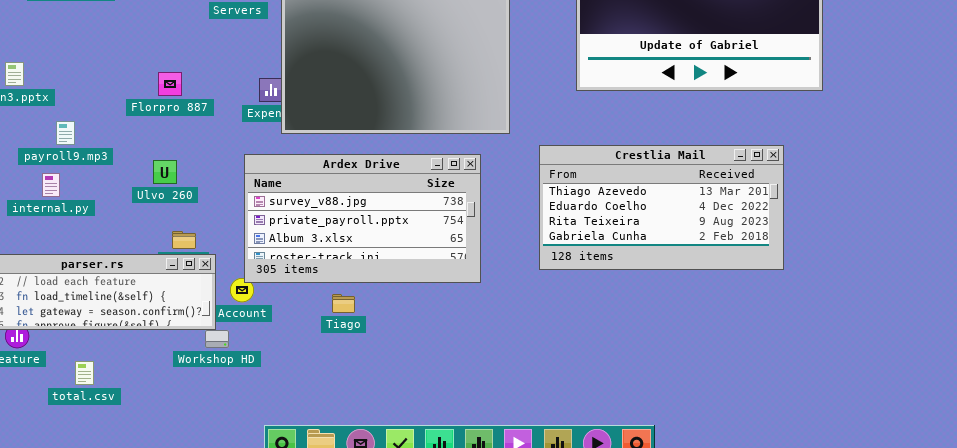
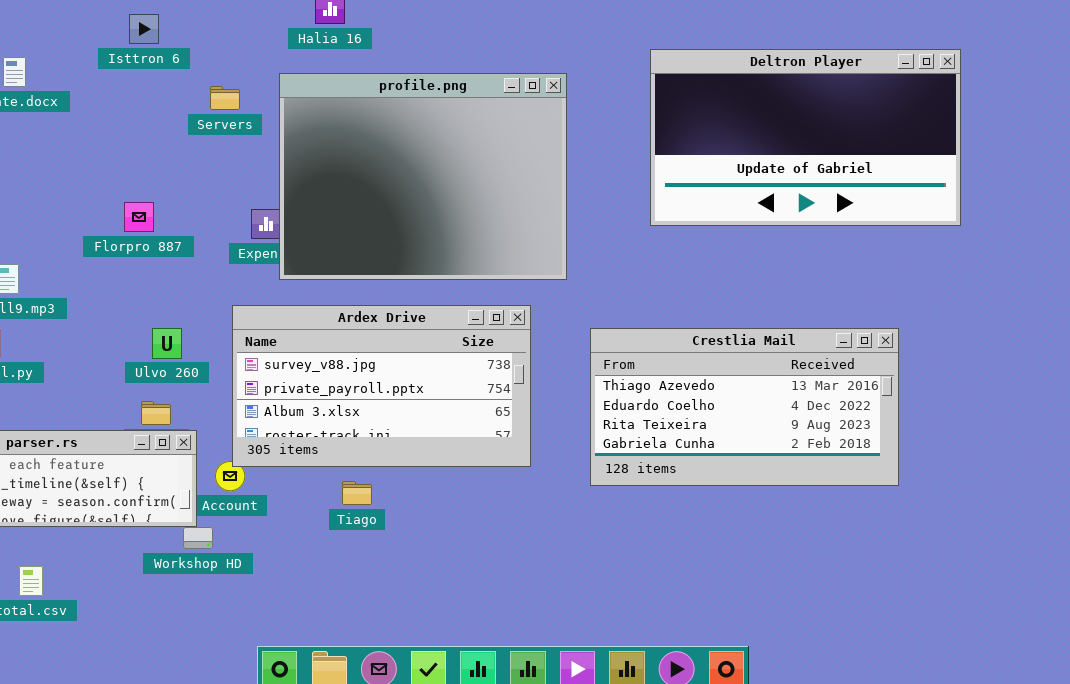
Crestlia Mail: [539,145,784,270] -> [590,328,899,486], moved
Ulvo 260: [153,160,177,184] -> [152,328,182,359], moved

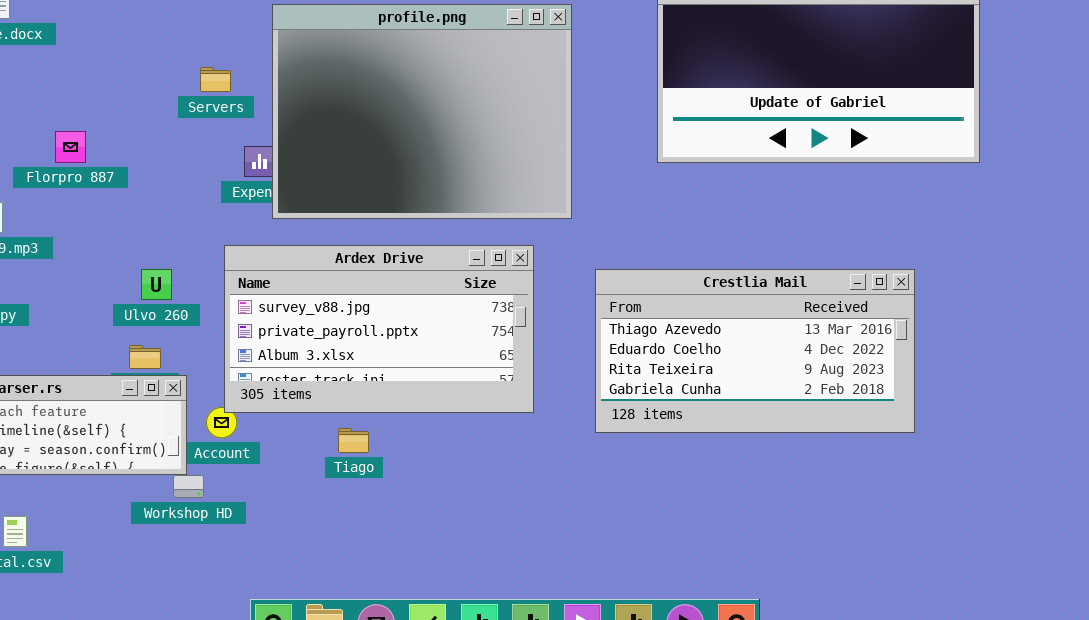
Servers: [210,86,240,110] -> [200,67,231,92], moved
Florpro 887: [124,202,154,232] -> [55,131,86,163], moved

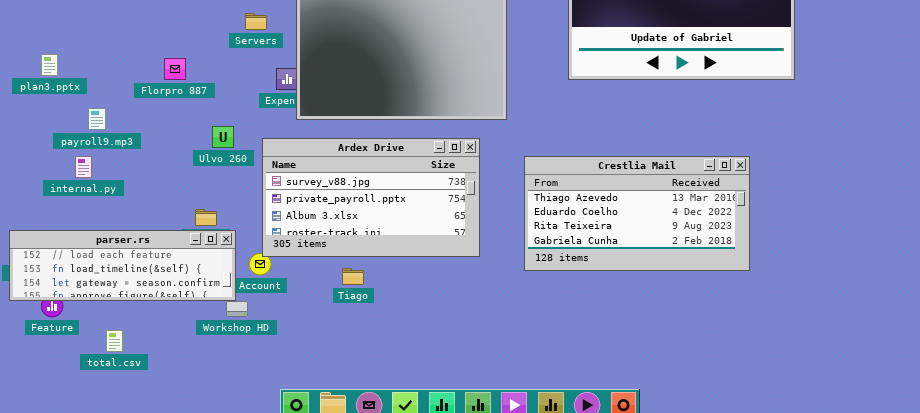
Florpro 887: [55,131,86,163] -> [164,58,186,80], moved
Ulvo 260: [141,269,172,300] -> [212,126,234,148], moved

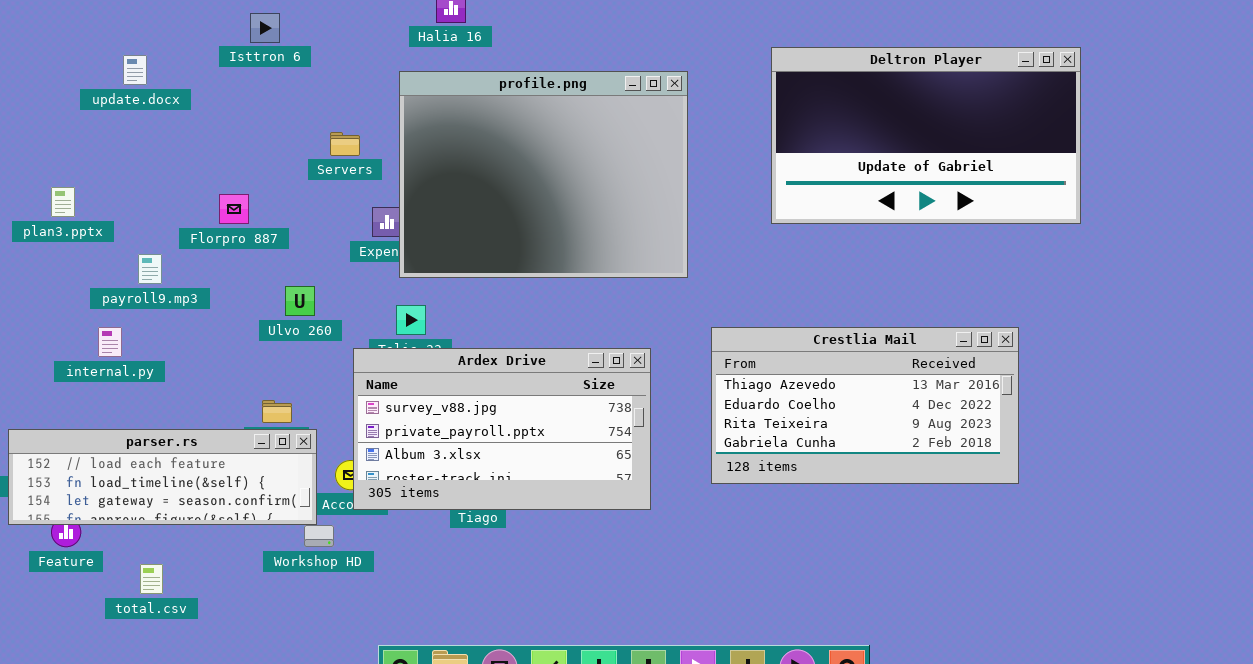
payroll9.mp3: [88,108,106,130] -> [138,254,162,284], moved
Ardex Drive: [262,138,480,257] -> [353,348,651,510], moved

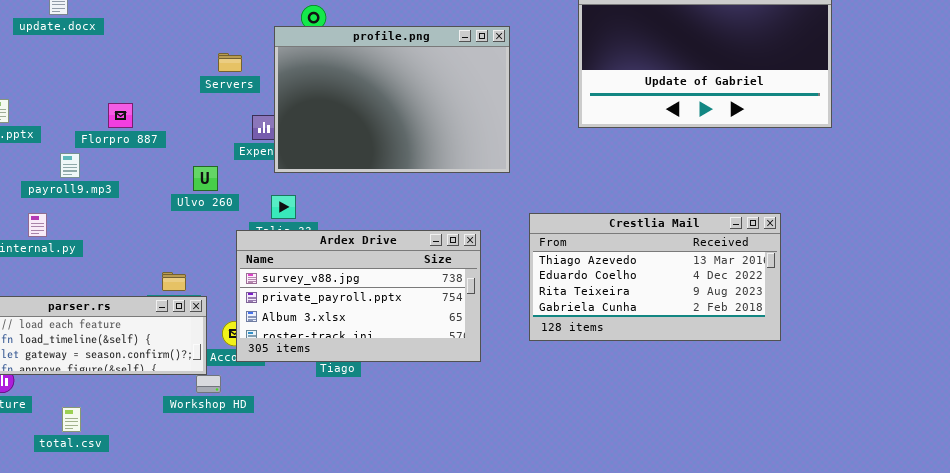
profile.png: [399,71,688,278] -> [274,26,510,173], resized
Florpro 887: [219,194,249,224] -> [108,103,133,128], moved
Ulvo 260: [285,286,315,316] -> [193,166,218,191], moved

